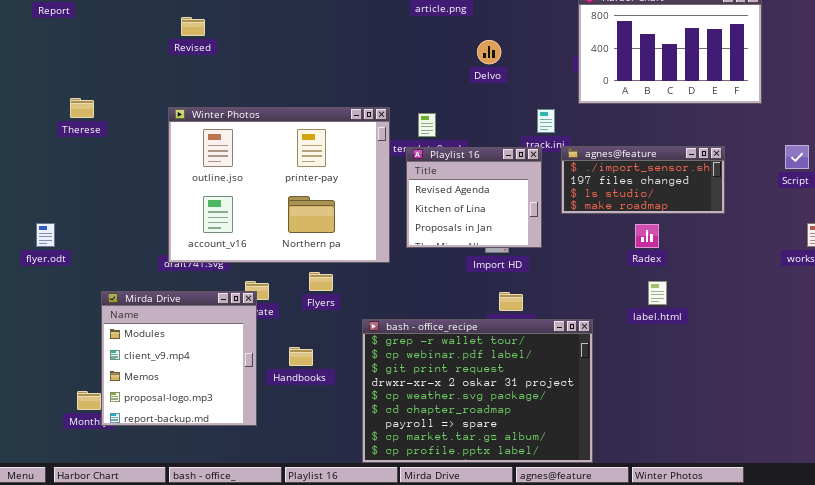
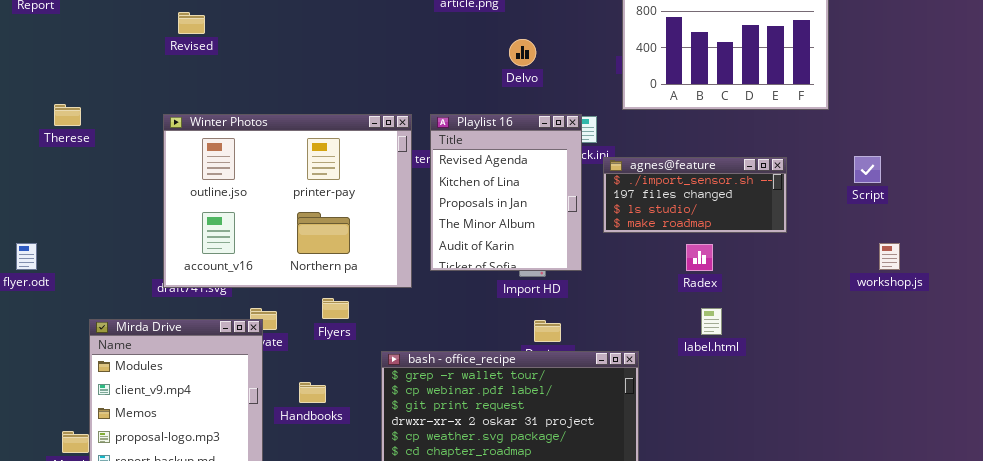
Playlist 16: [406,147,542,248] -> [430,114,582,271], resized

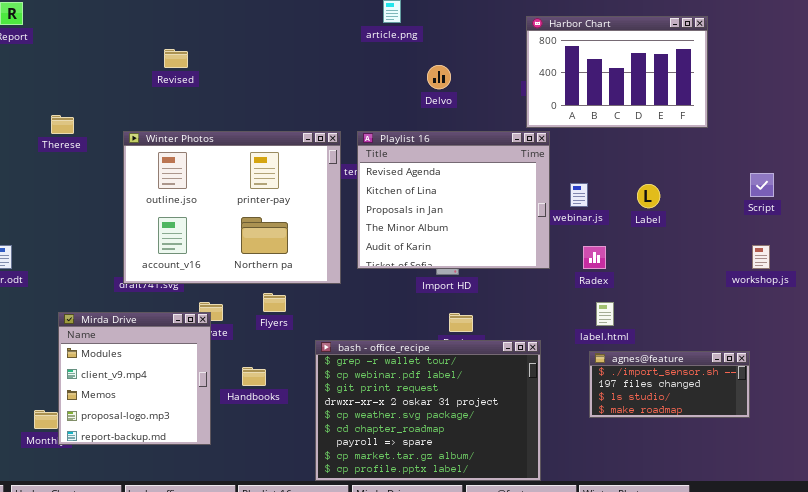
Revised: [178,12,205,34] -> [164,49,188,68], moved
Therese: [54,104,81,126] -> [51,115,74,134], moved
Playlist 16: [430,114,582,271] -> [357,131,550,269], resized
Script: [854,156,881,183] -> [750,173,774,197], moved
agnes@feature: [603,157,787,233] -> [589,351,750,418], moved

